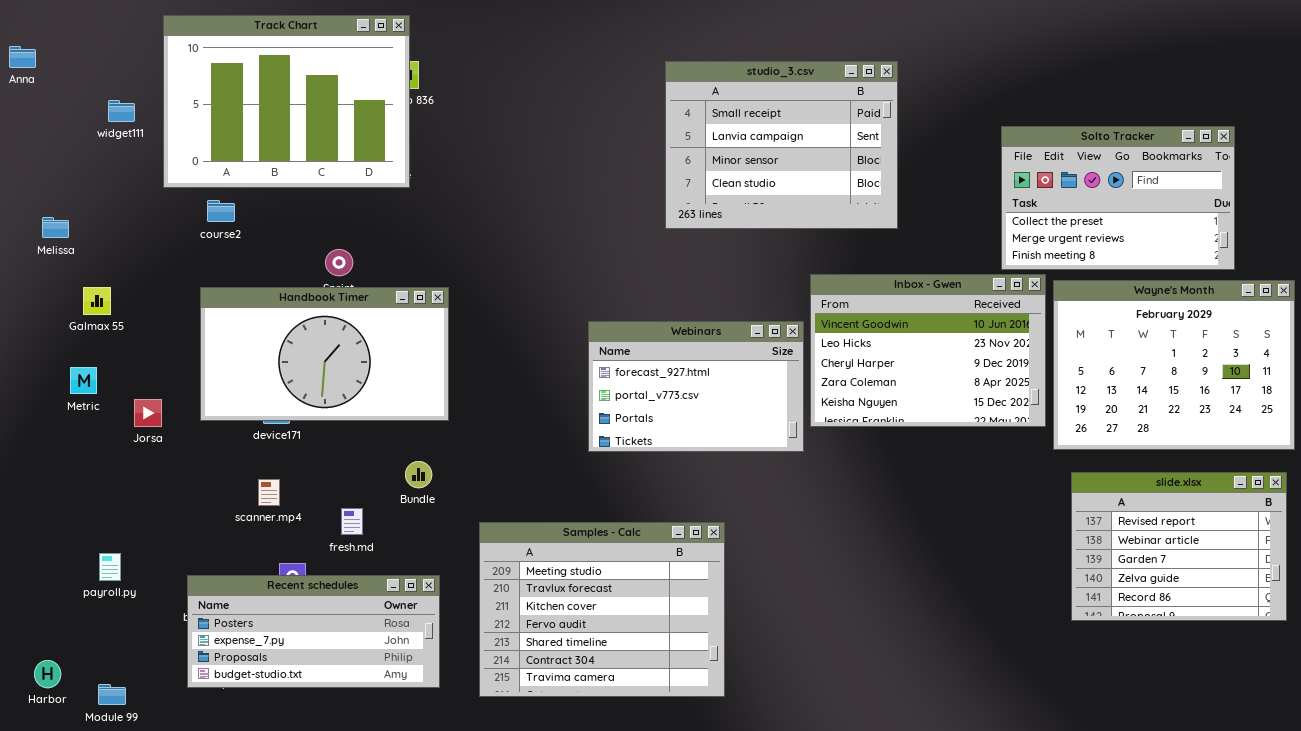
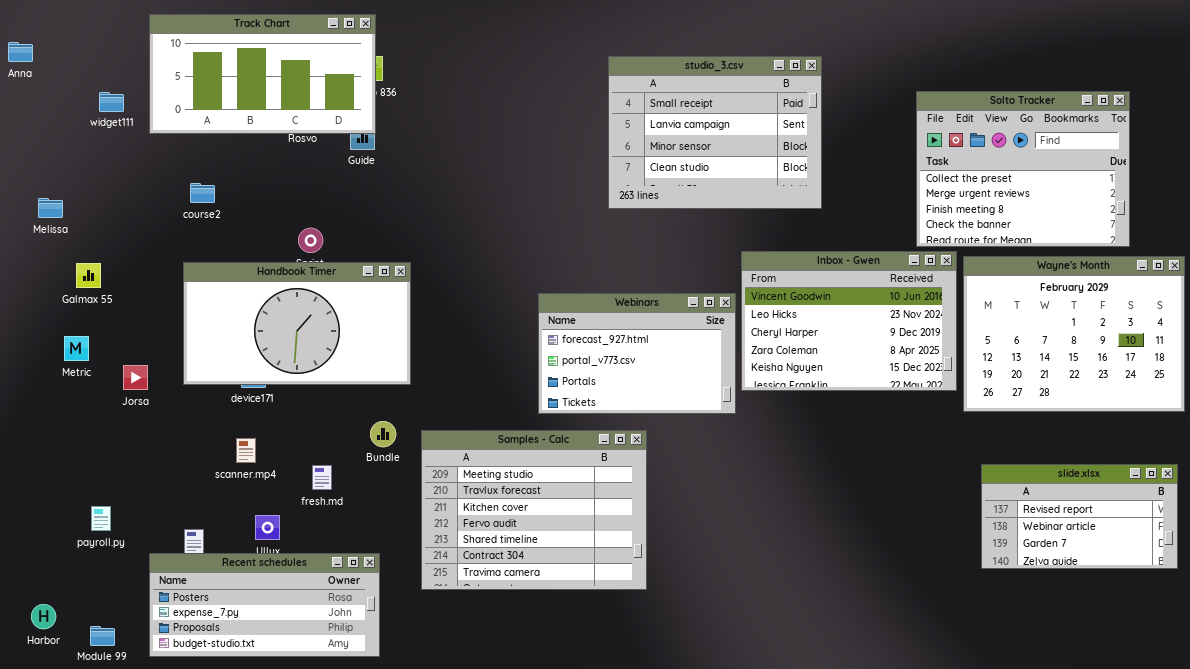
Track Chart: [163,15,410,188] -> [149,14,376,134], resized
Solto Tracker: [1001,126,1235,270] -> [916,91,1130,247], resized
slide.xlsx: [1071,472,1287,621] -> [981,464,1178,569], resized
Samples - Calc: [479,522,725,697] -> [421,430,647,590], moved
Recent schedules: [187,575,440,688] -> [149,553,380,657], moved

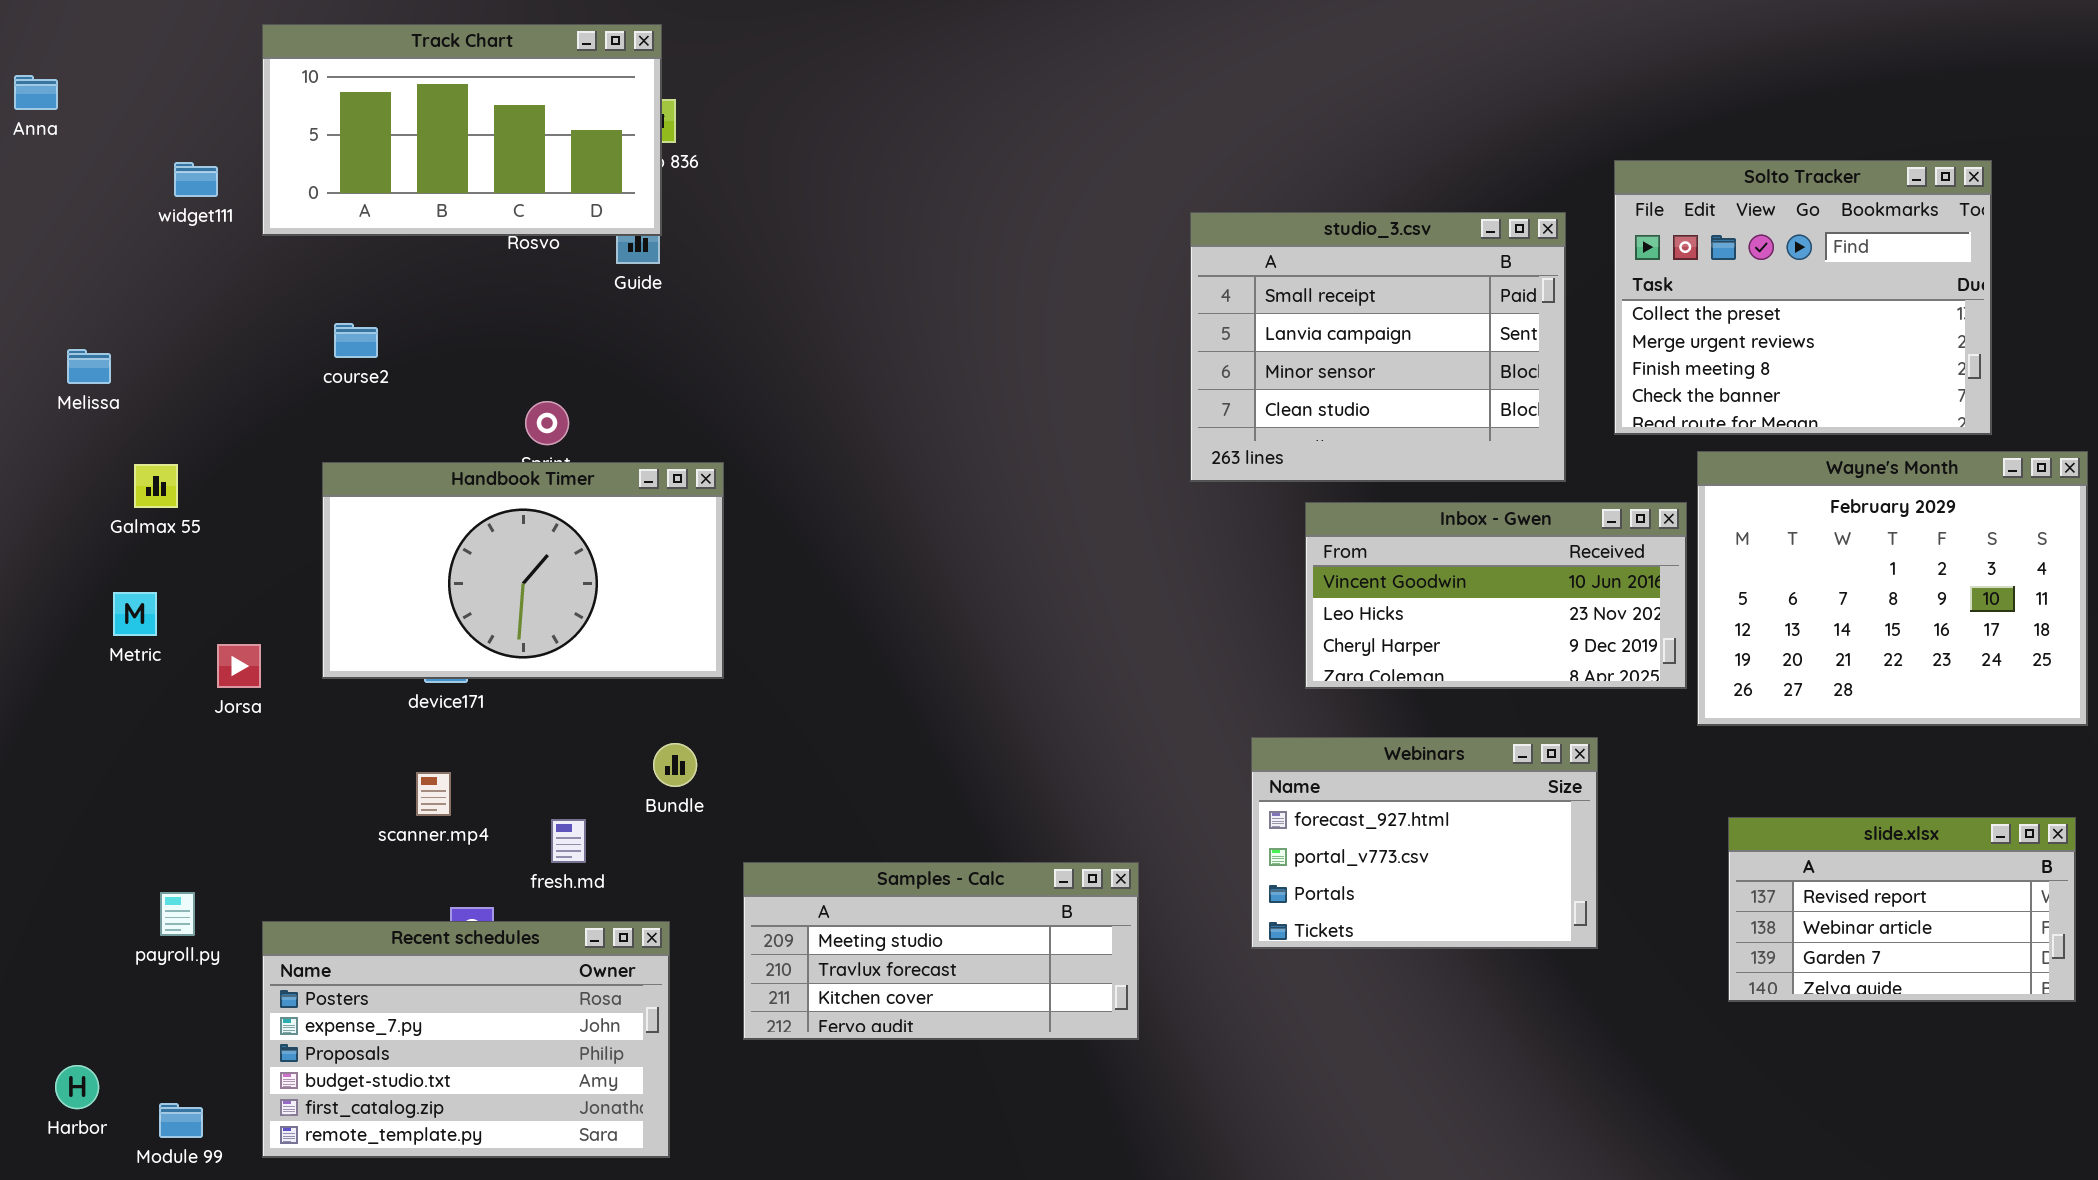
studio_3.csv: [608,56,822,209] -> [1190,212,1566,482], moved
Inbox - Gwen: [741,251,957,391] -> [1305,502,1687,689], resized
Webinars: [538,293,736,414] -> [1251,737,1598,949], moved
Samples - Calc: [421,430,647,590] -> [743,862,1139,1040], resized
Recent schedules: [149,553,380,657] -> [262,921,670,1158], resized

